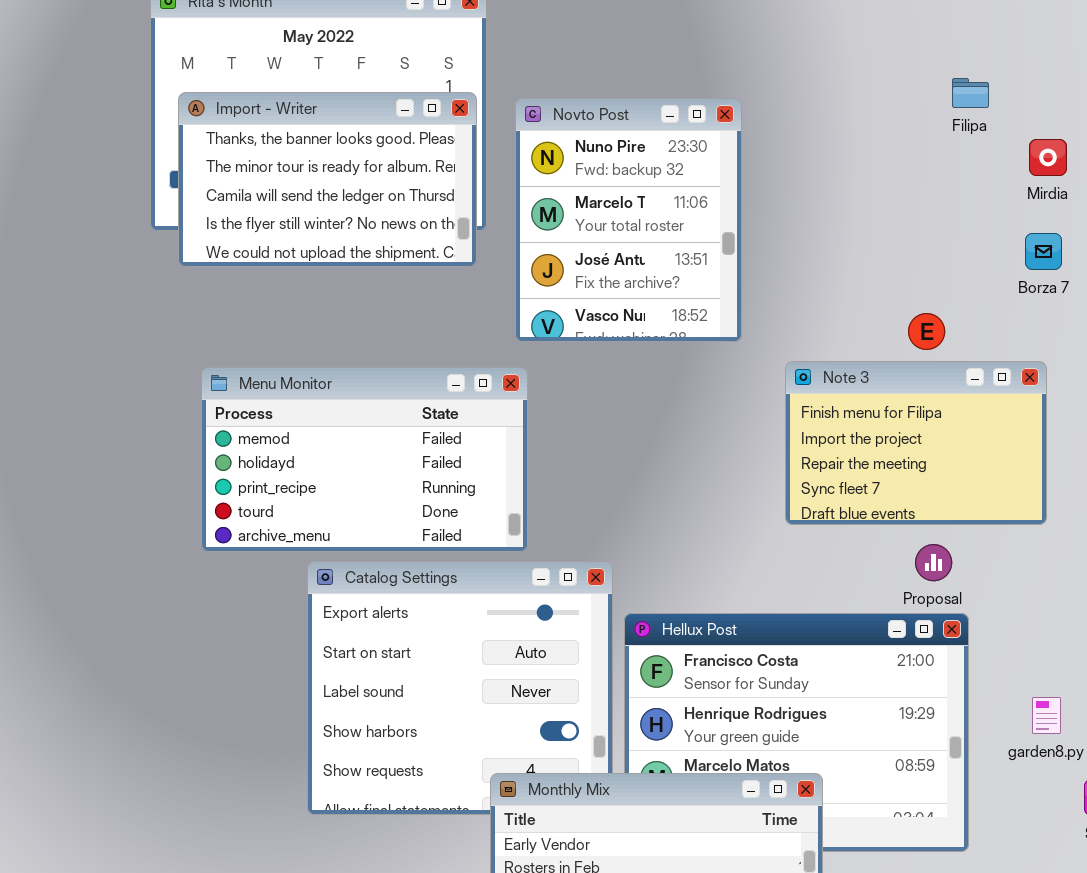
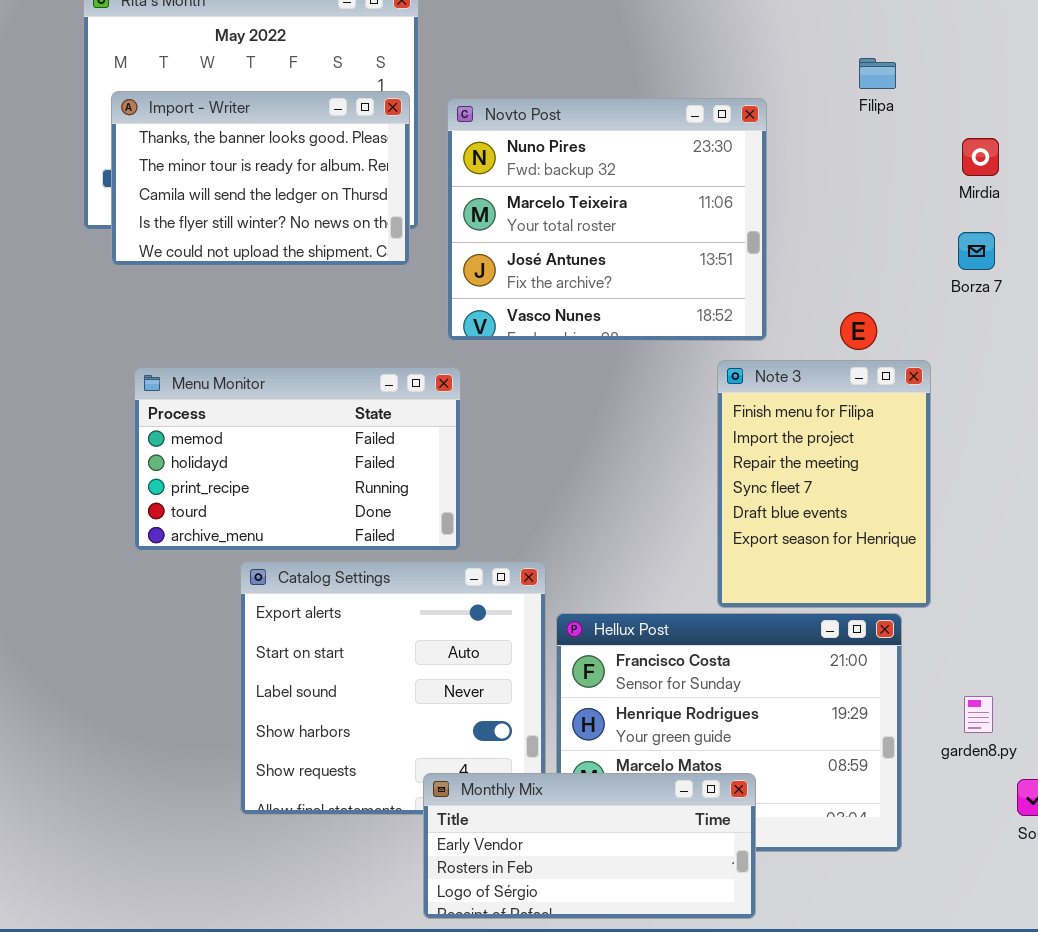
Filipa: [952,78,989,108] -> [859,58,896,89], moved
Novto Post: [515,98,742,342] -> [447,98,767,341], resized
Note 3: [785,361,1047,525] -> [717,360,931,608], resized

